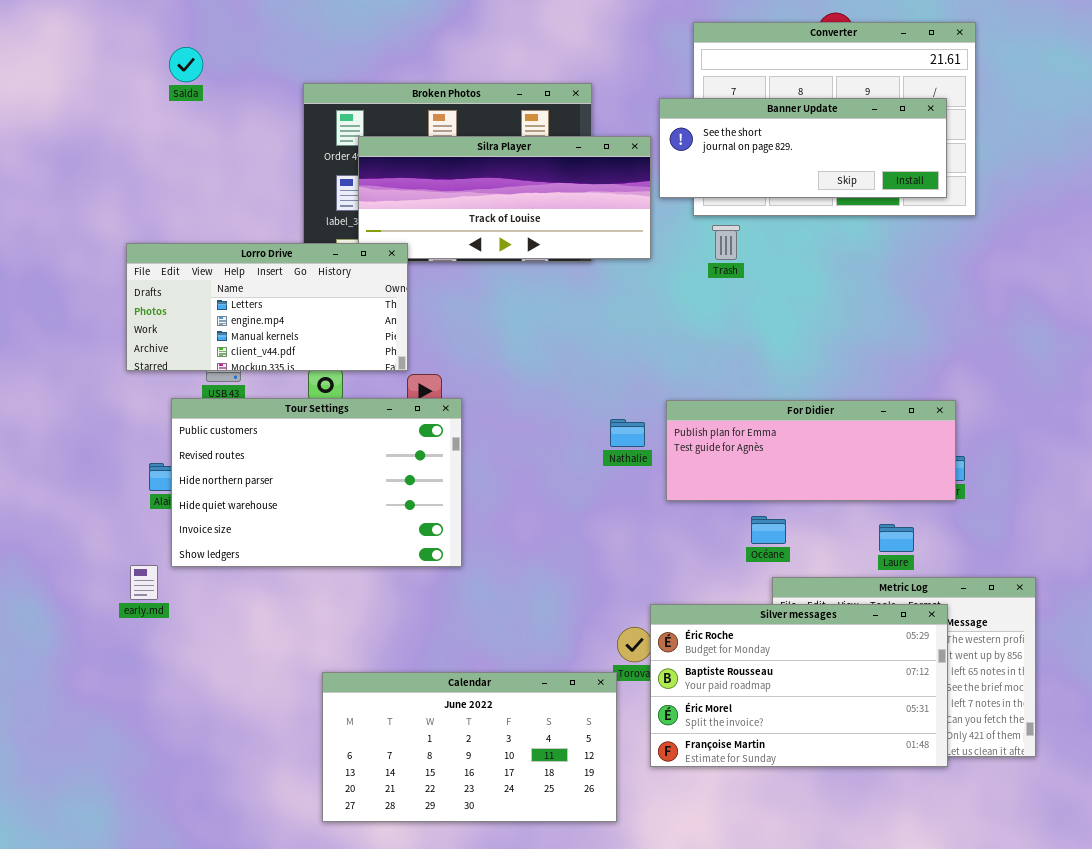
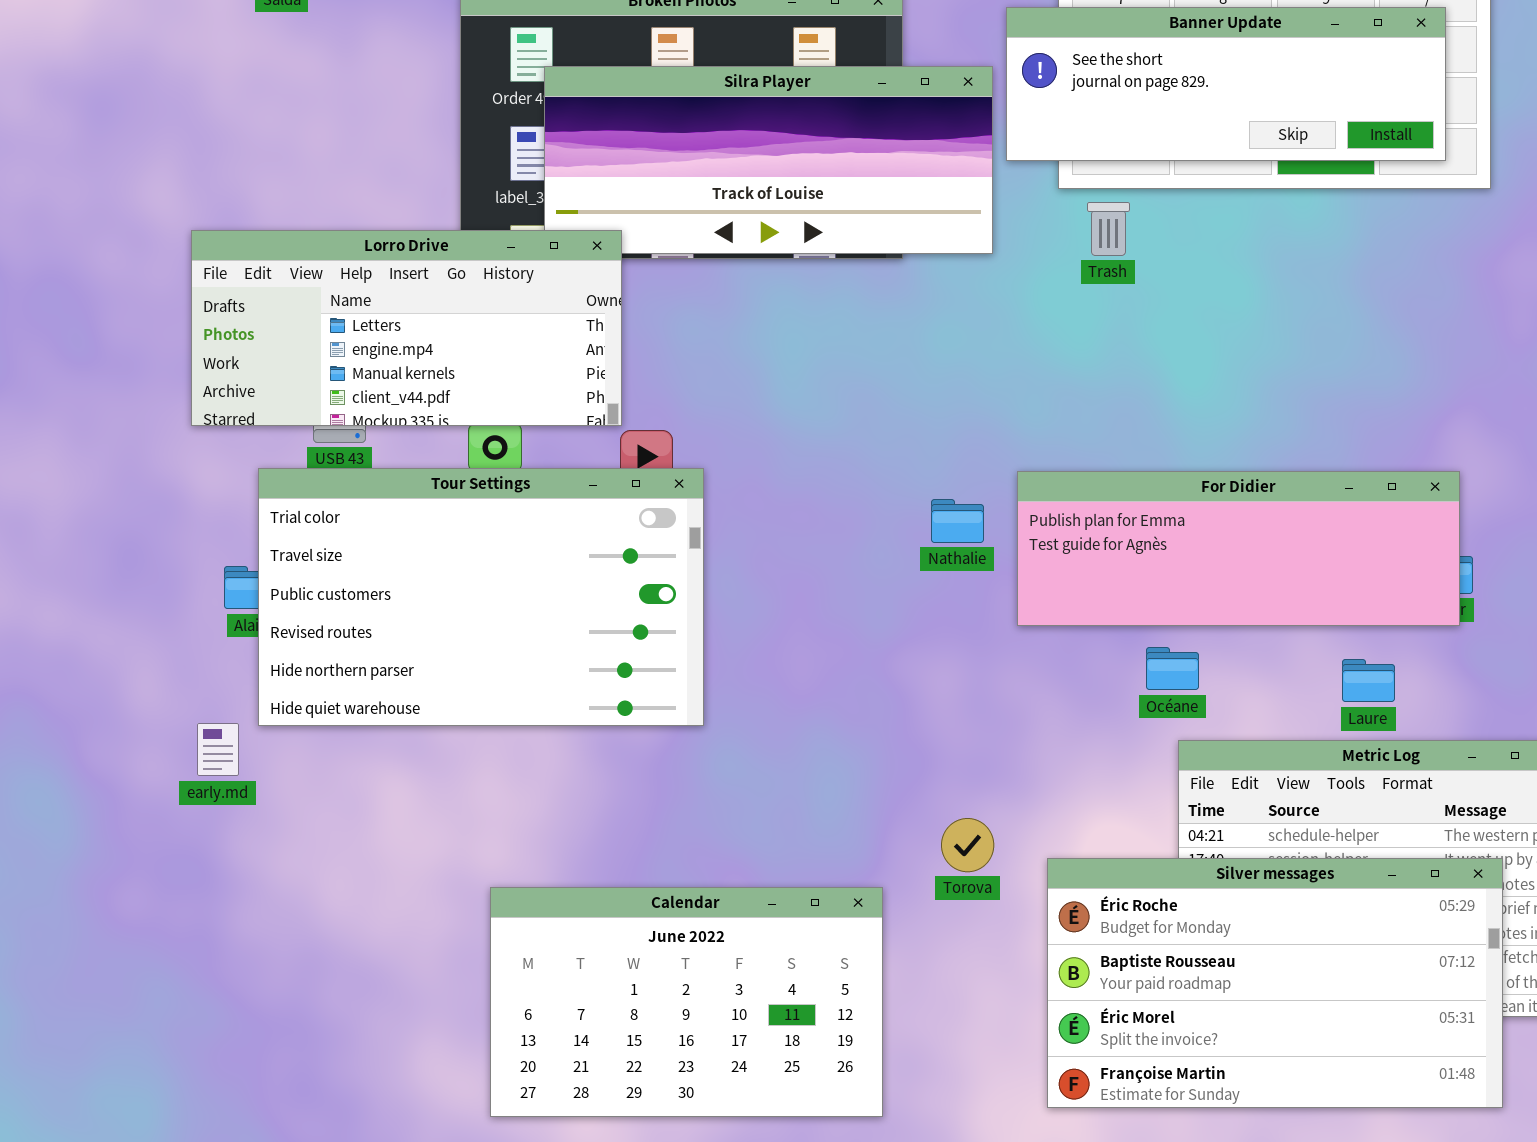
Tour Settings: [171,398,462,567] -> [258,468,704,726], scrolled up 2 rows
Silver messages: [650,604,948,767] -> [1047,858,1503,1108], moved
Calendar: [322,672,617,822] -> [490,887,883,1117], resized

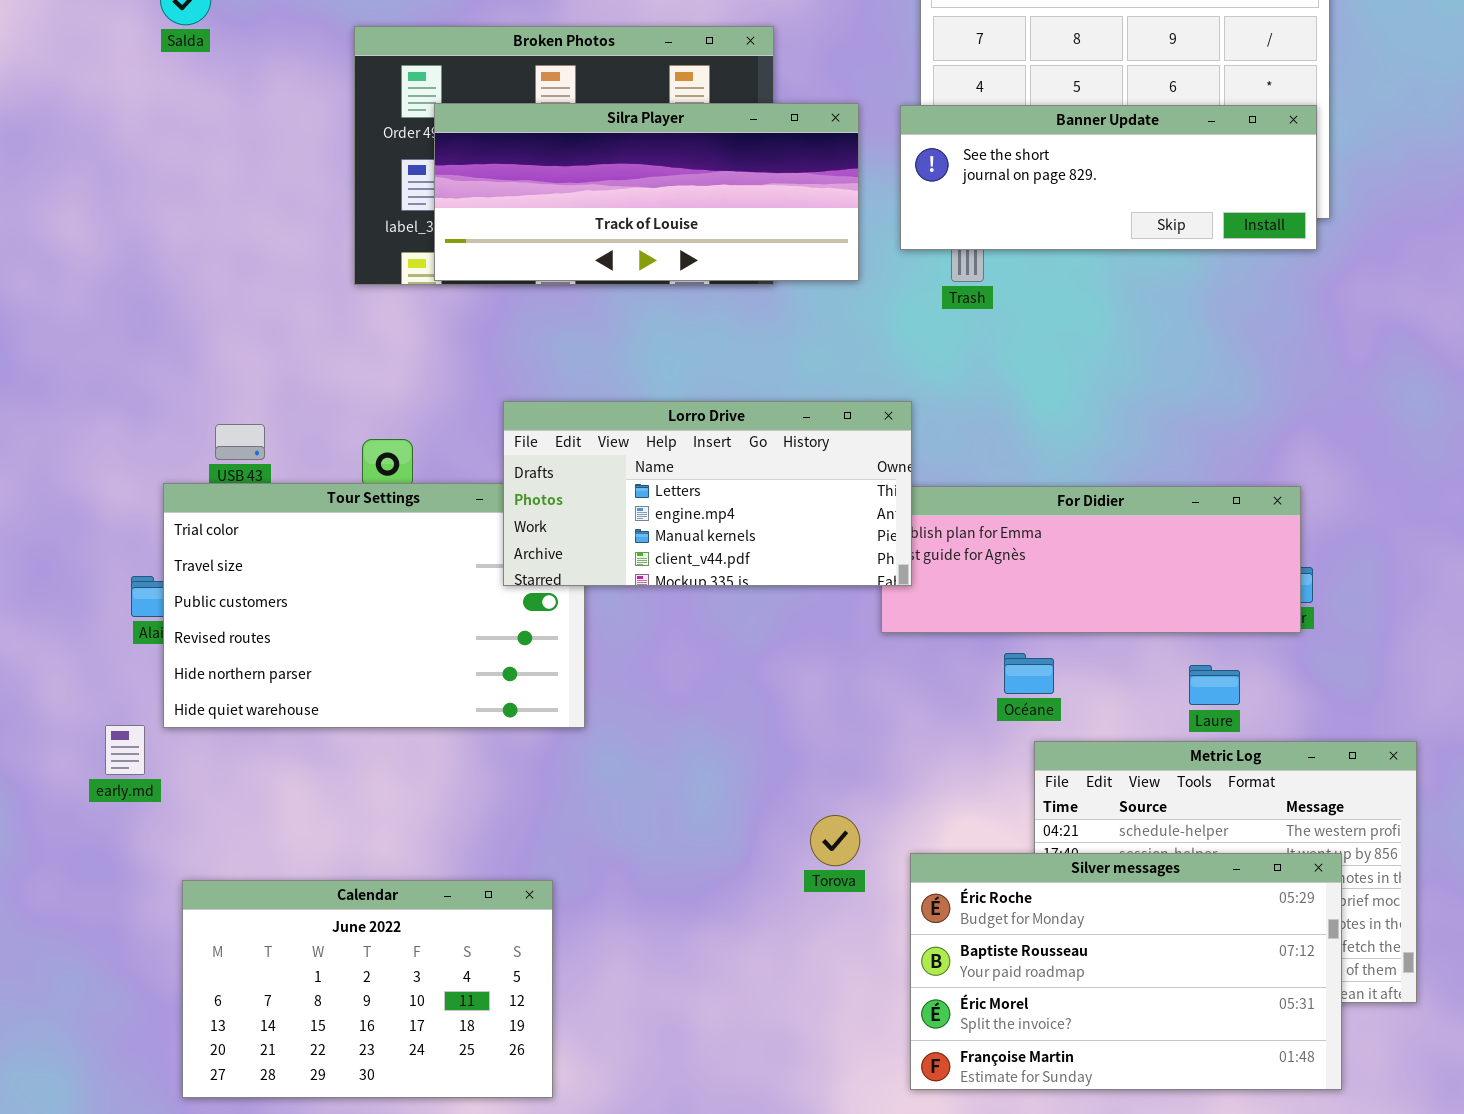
Banner Update: [1006,7,1446,161] -> [900,105,1317,250], moved
Lorro Drive: [191,230,622,426] -> [503,401,912,586], moved
Calendar: [490,887,883,1117] -> [182,880,553,1098], moved

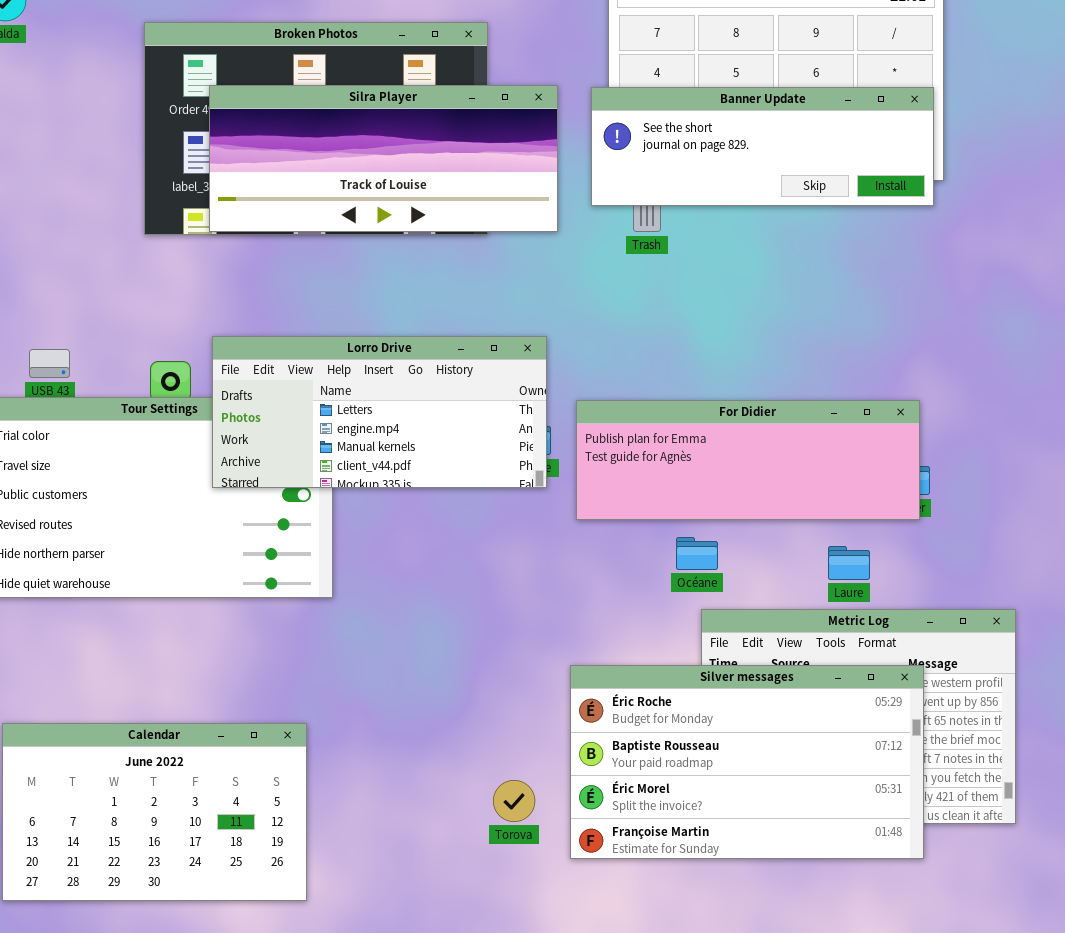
Lorro Drive: [503,401,912,586] -> [212,336,547,488], moved
Torova: [810,815,860,866] -> [493,780,535,822], moved
Silver messages: [910,853,1342,1090] -> [570,665,924,859], moved

